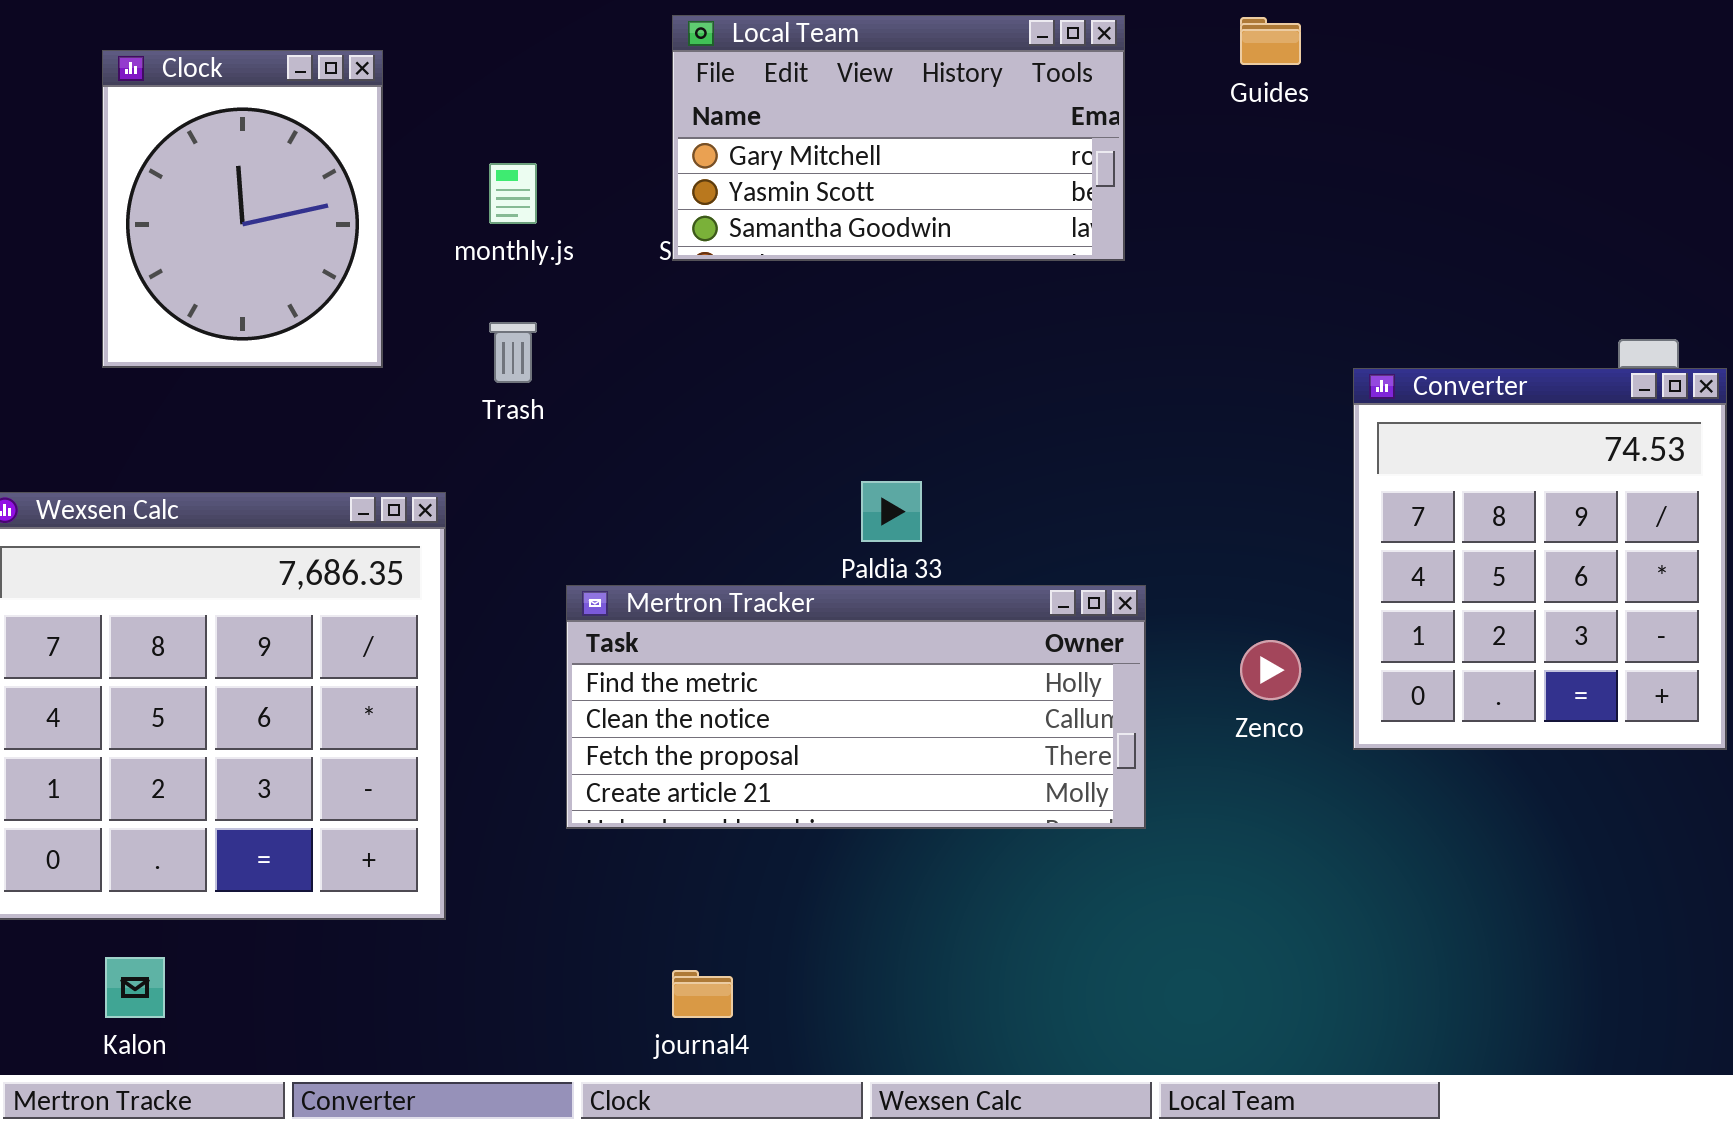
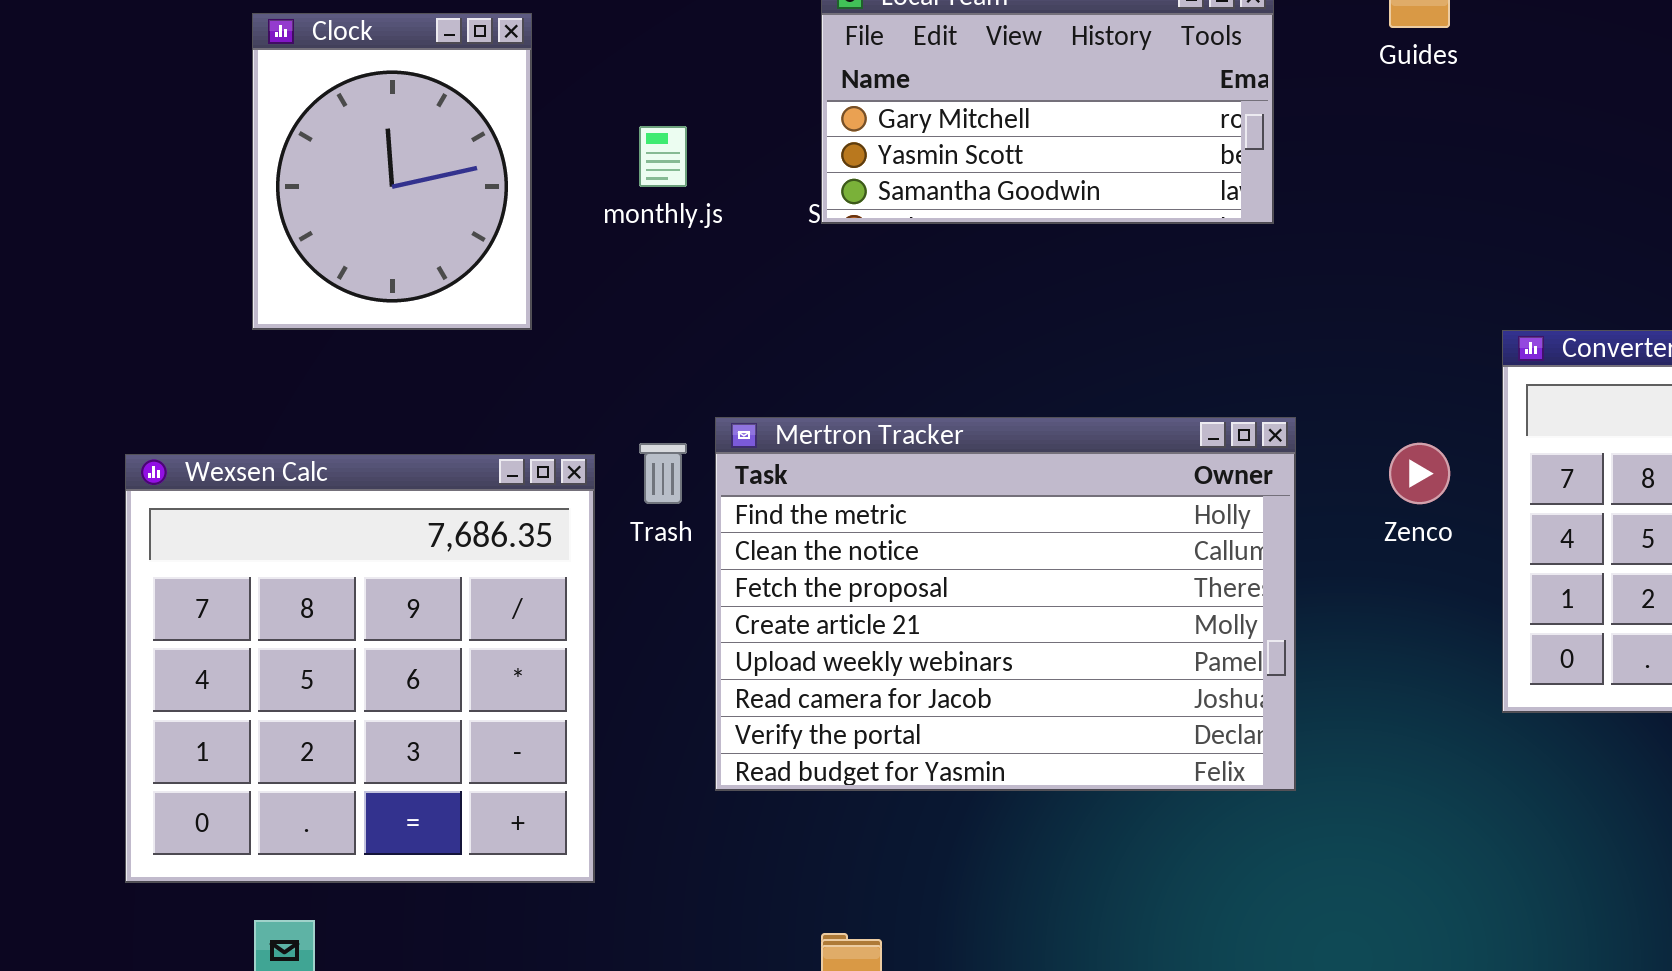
Trash: [489,322,537,383] -> [639,443,687,504], moved
Mertron Tracker: [566,585,1146,829] -> [715,417,1296,791], resized
Zenco: [1240,640,1301,700] -> [1389,443,1450,504], moved

